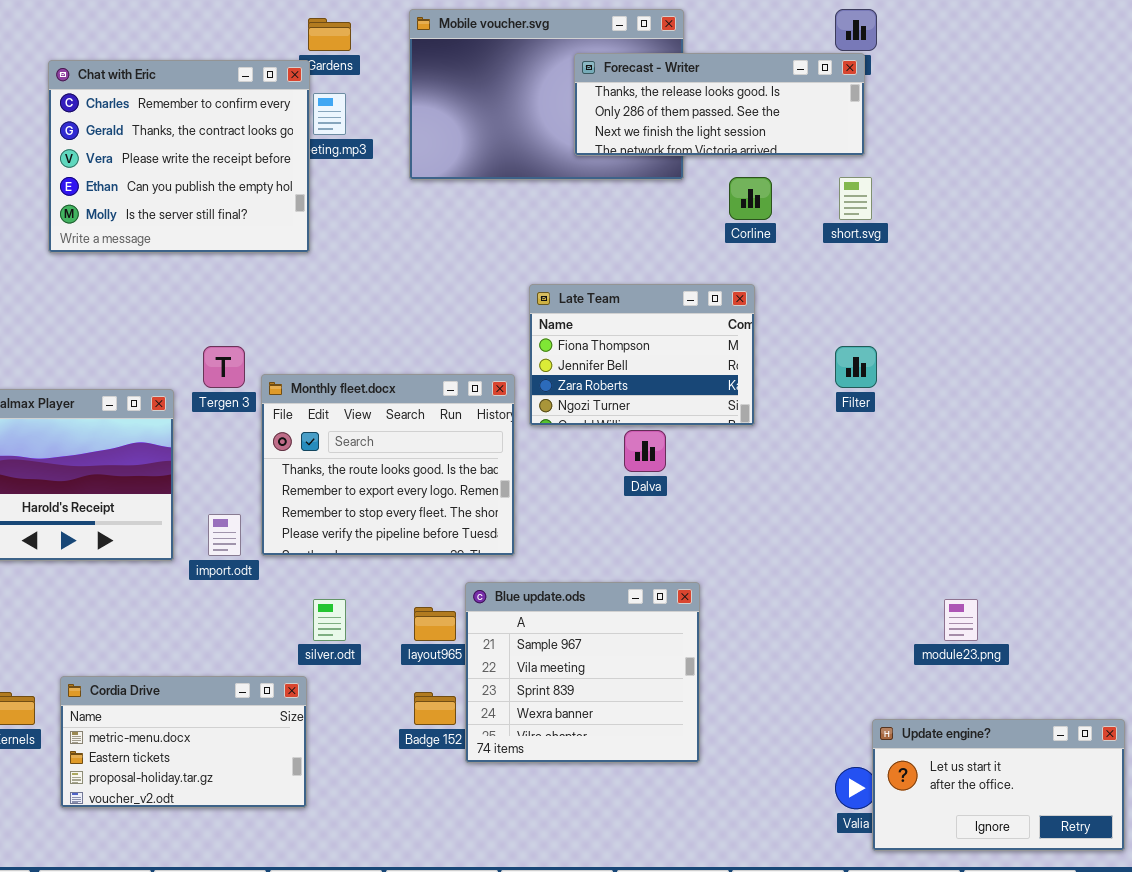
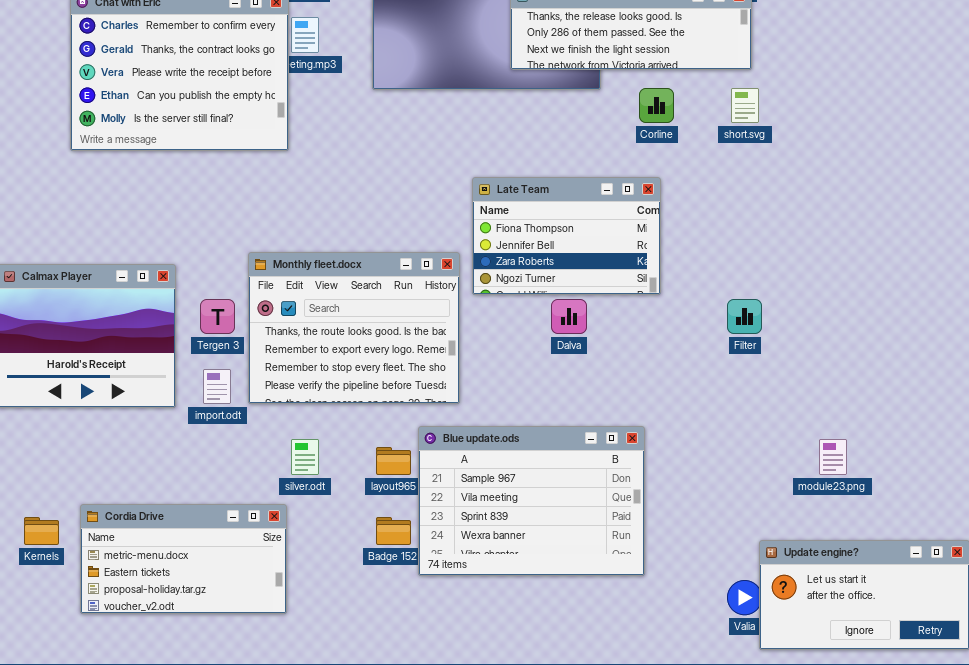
Tergen 3: [203,346,245,388] -> [200,299,235,334], moved
Filter: [835,346,877,388] -> [727,299,762,334], moved
Blue update.ods: [465,582,700,763] -> [418,426,645,576], resized

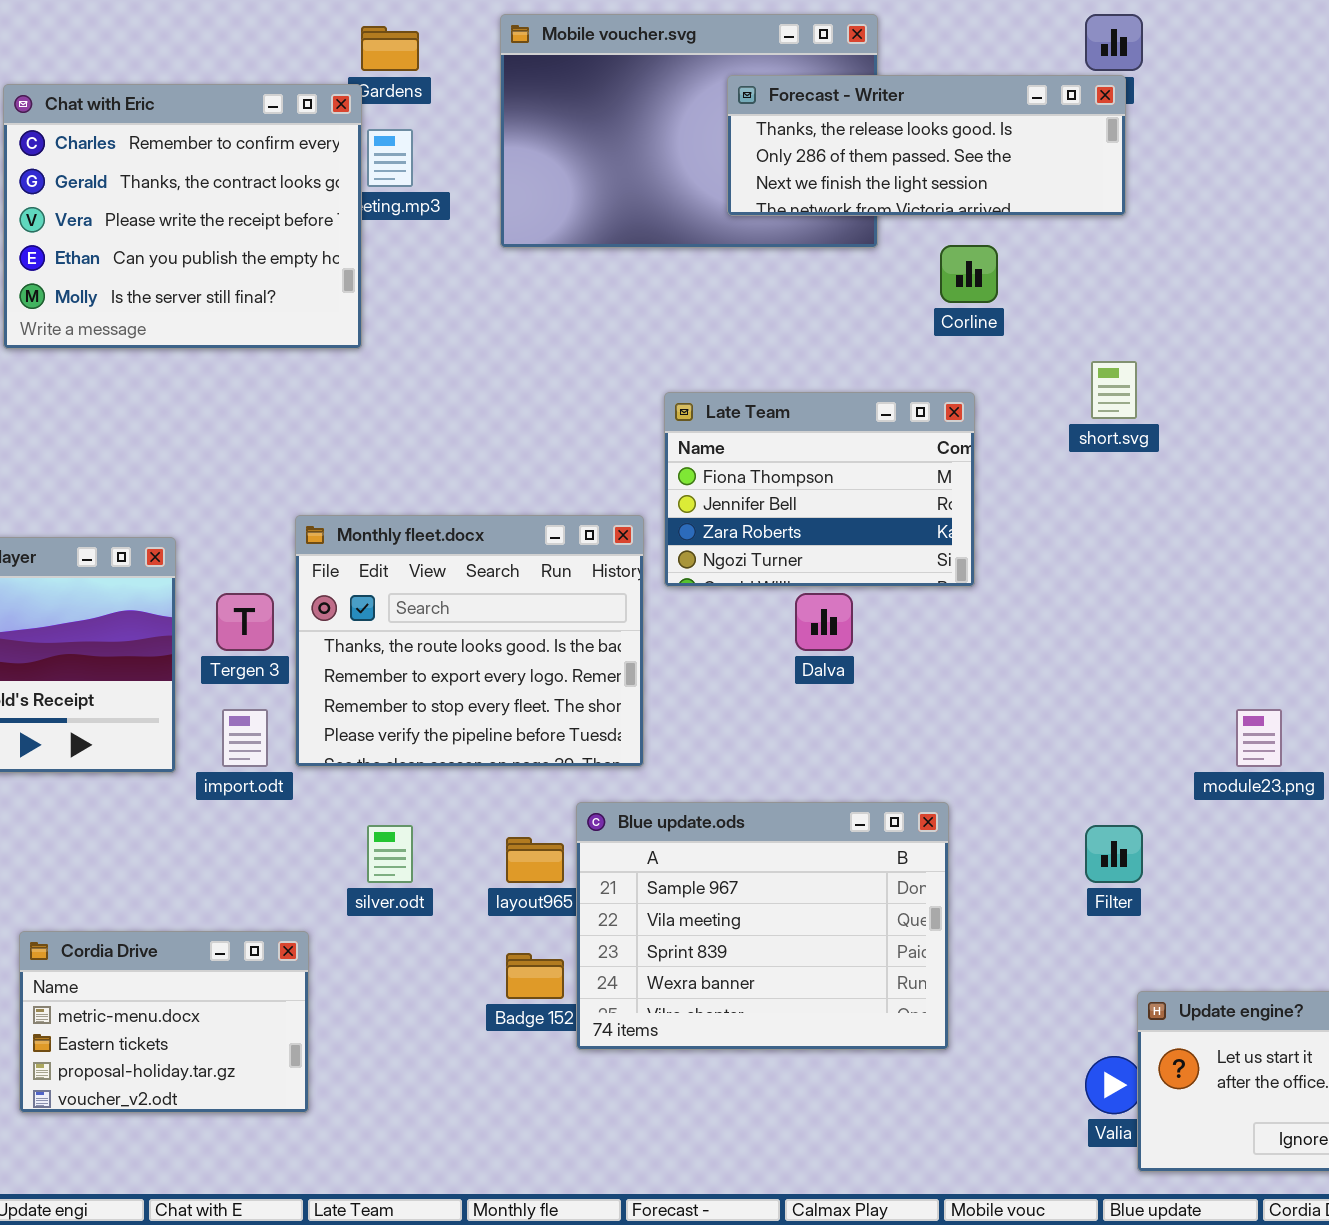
short.svg: [731,88,759,123] -> [1091,361,1137,419], moved
Filter: [727,299,762,334] -> [1085,825,1143,883], moved
module23.png: [819,439,847,475] -> [1236,709,1282,767], moved
Cordia Drive: [80,504,287,614] -> [19,931,309,1113], resized

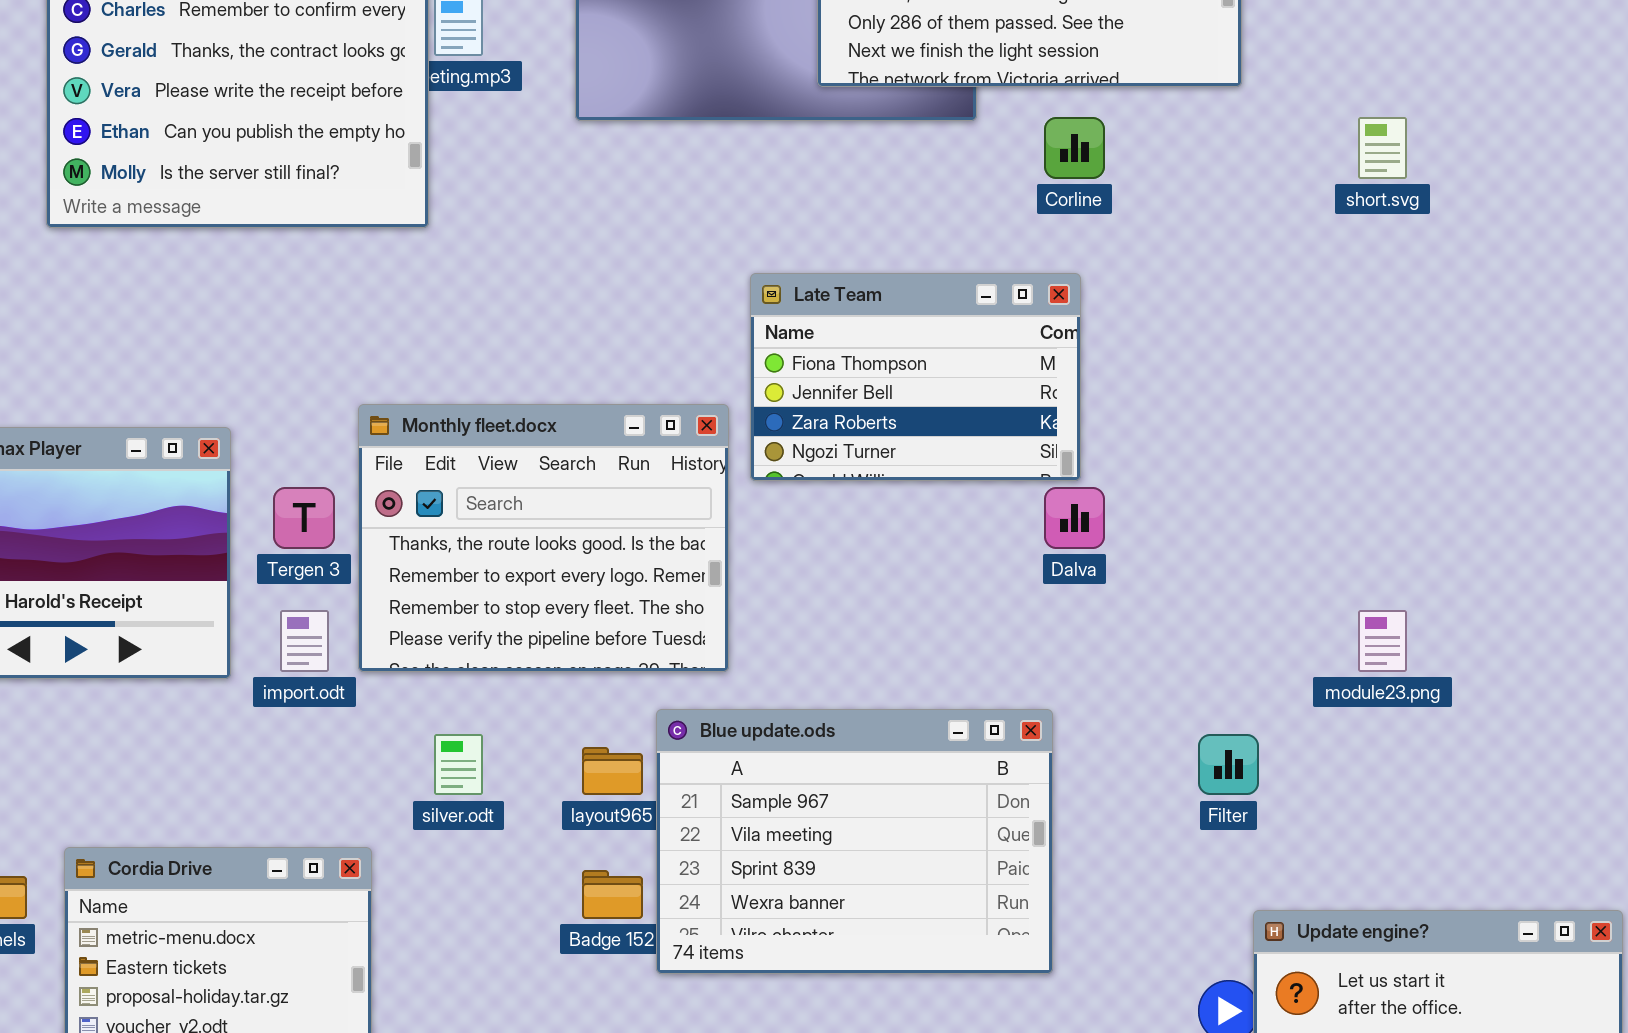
short.svg: [1091,361,1137,419] -> [1358,117,1407,179], moved
Dalva: [795,593,853,651] -> [1044,487,1105,549], moved

